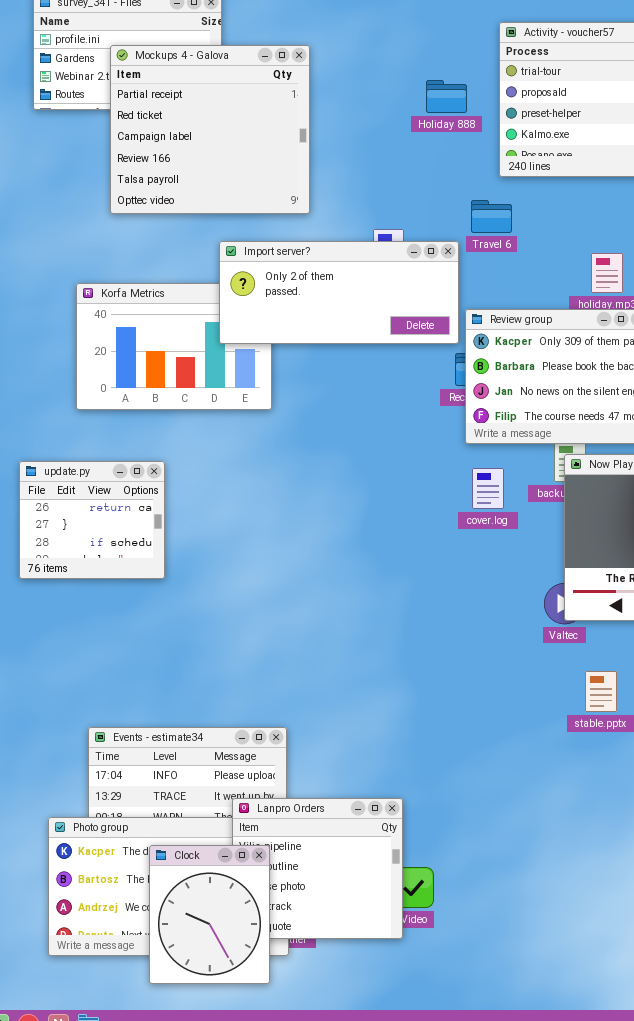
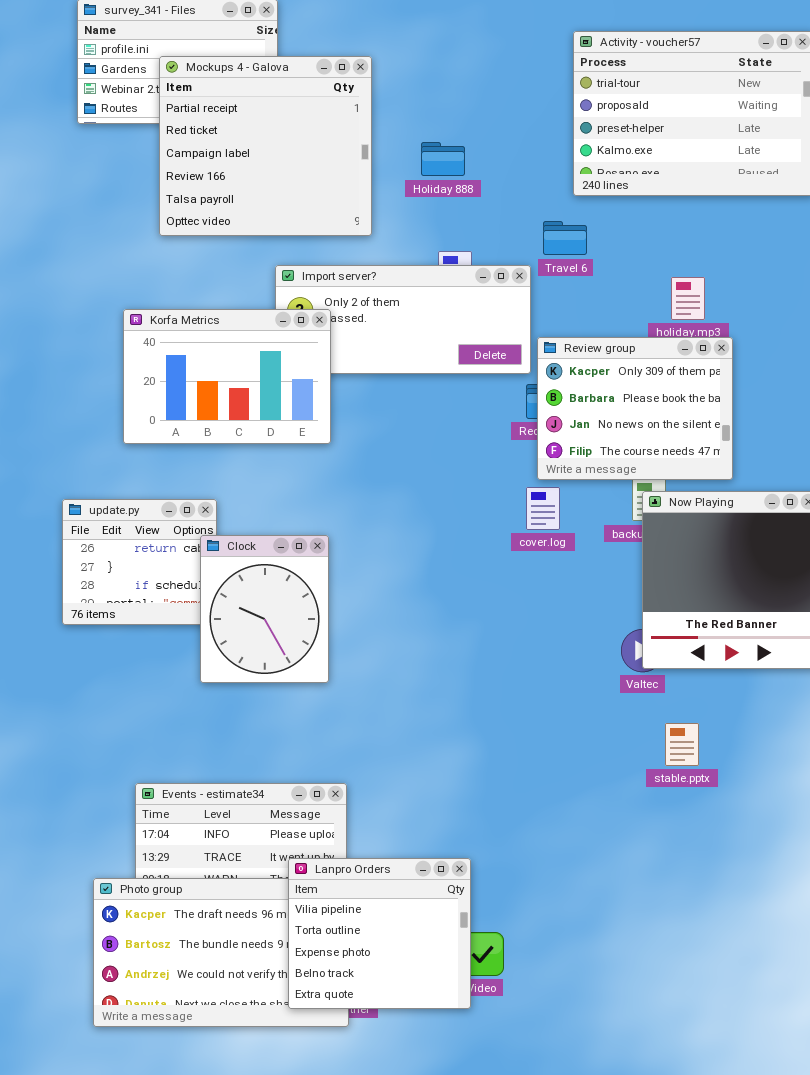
Holiday 888: [426,80,467,113] -> [421,142,465,176], moved
Korfa Metrics: [76,283,272,410] -> [123,309,331,444], raised
cover.log: [472,468,504,509] -> [526,487,560,530], moved
Clock: [149,845,270,984] -> [200,535,329,683], moved

